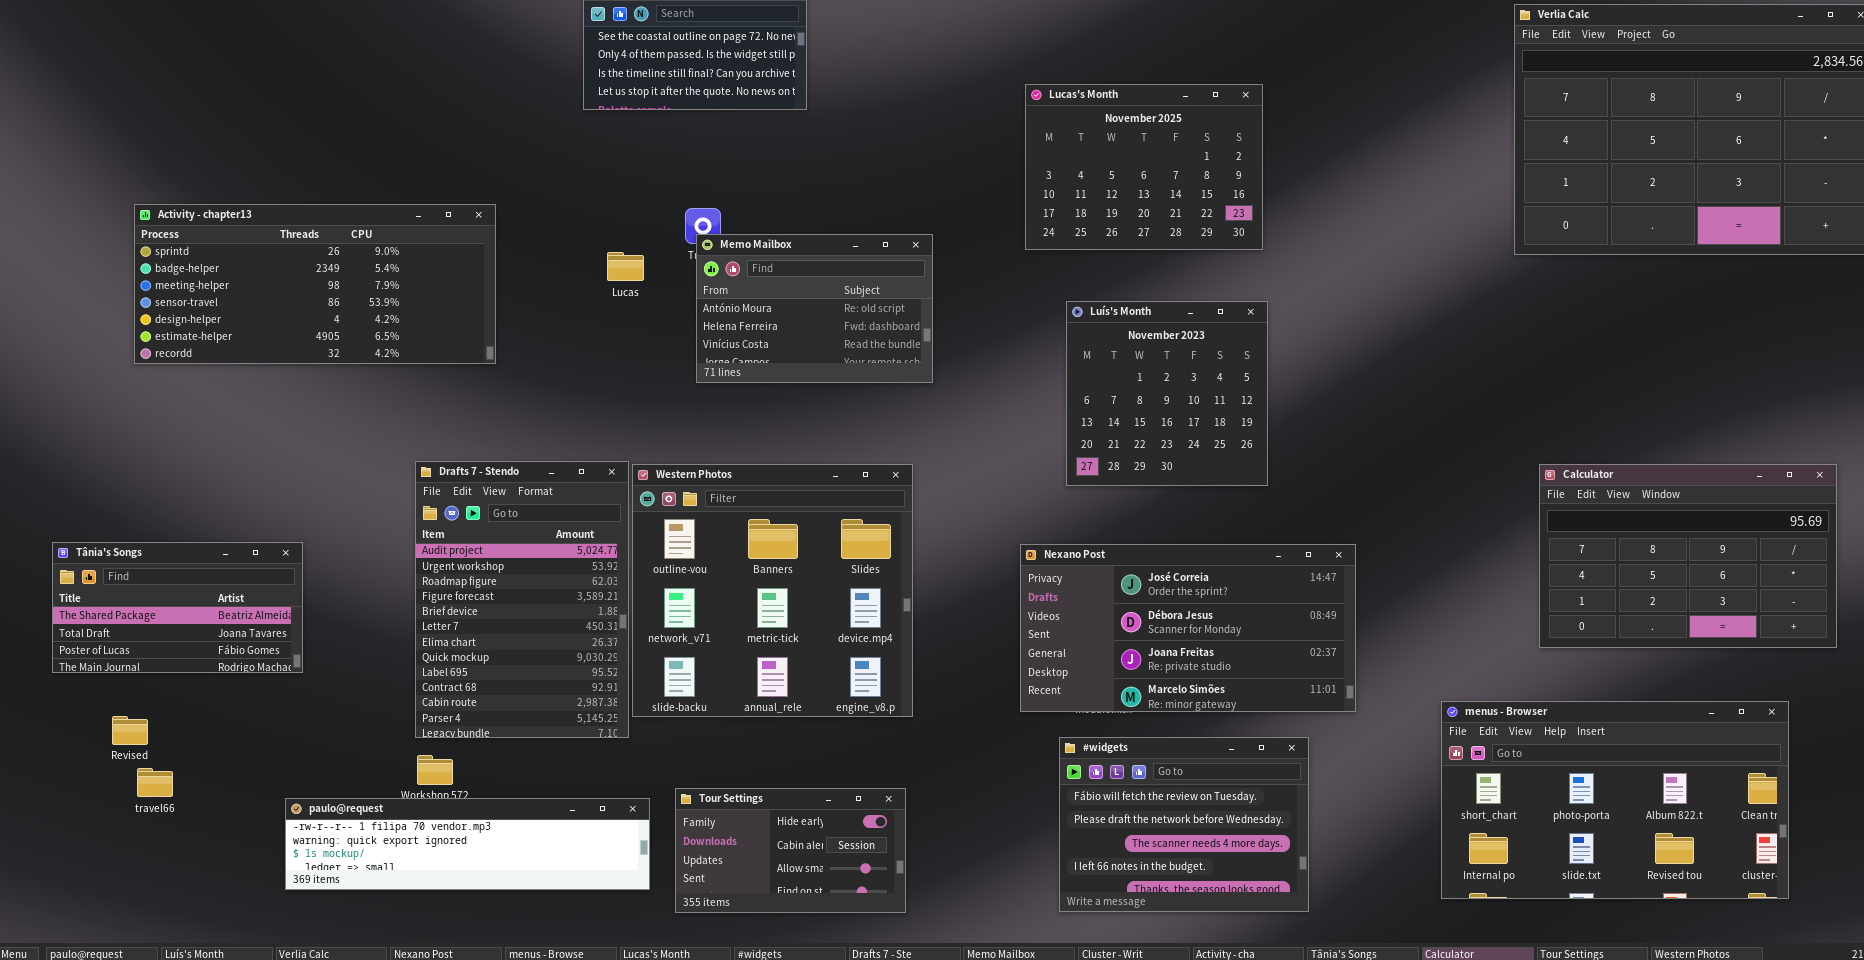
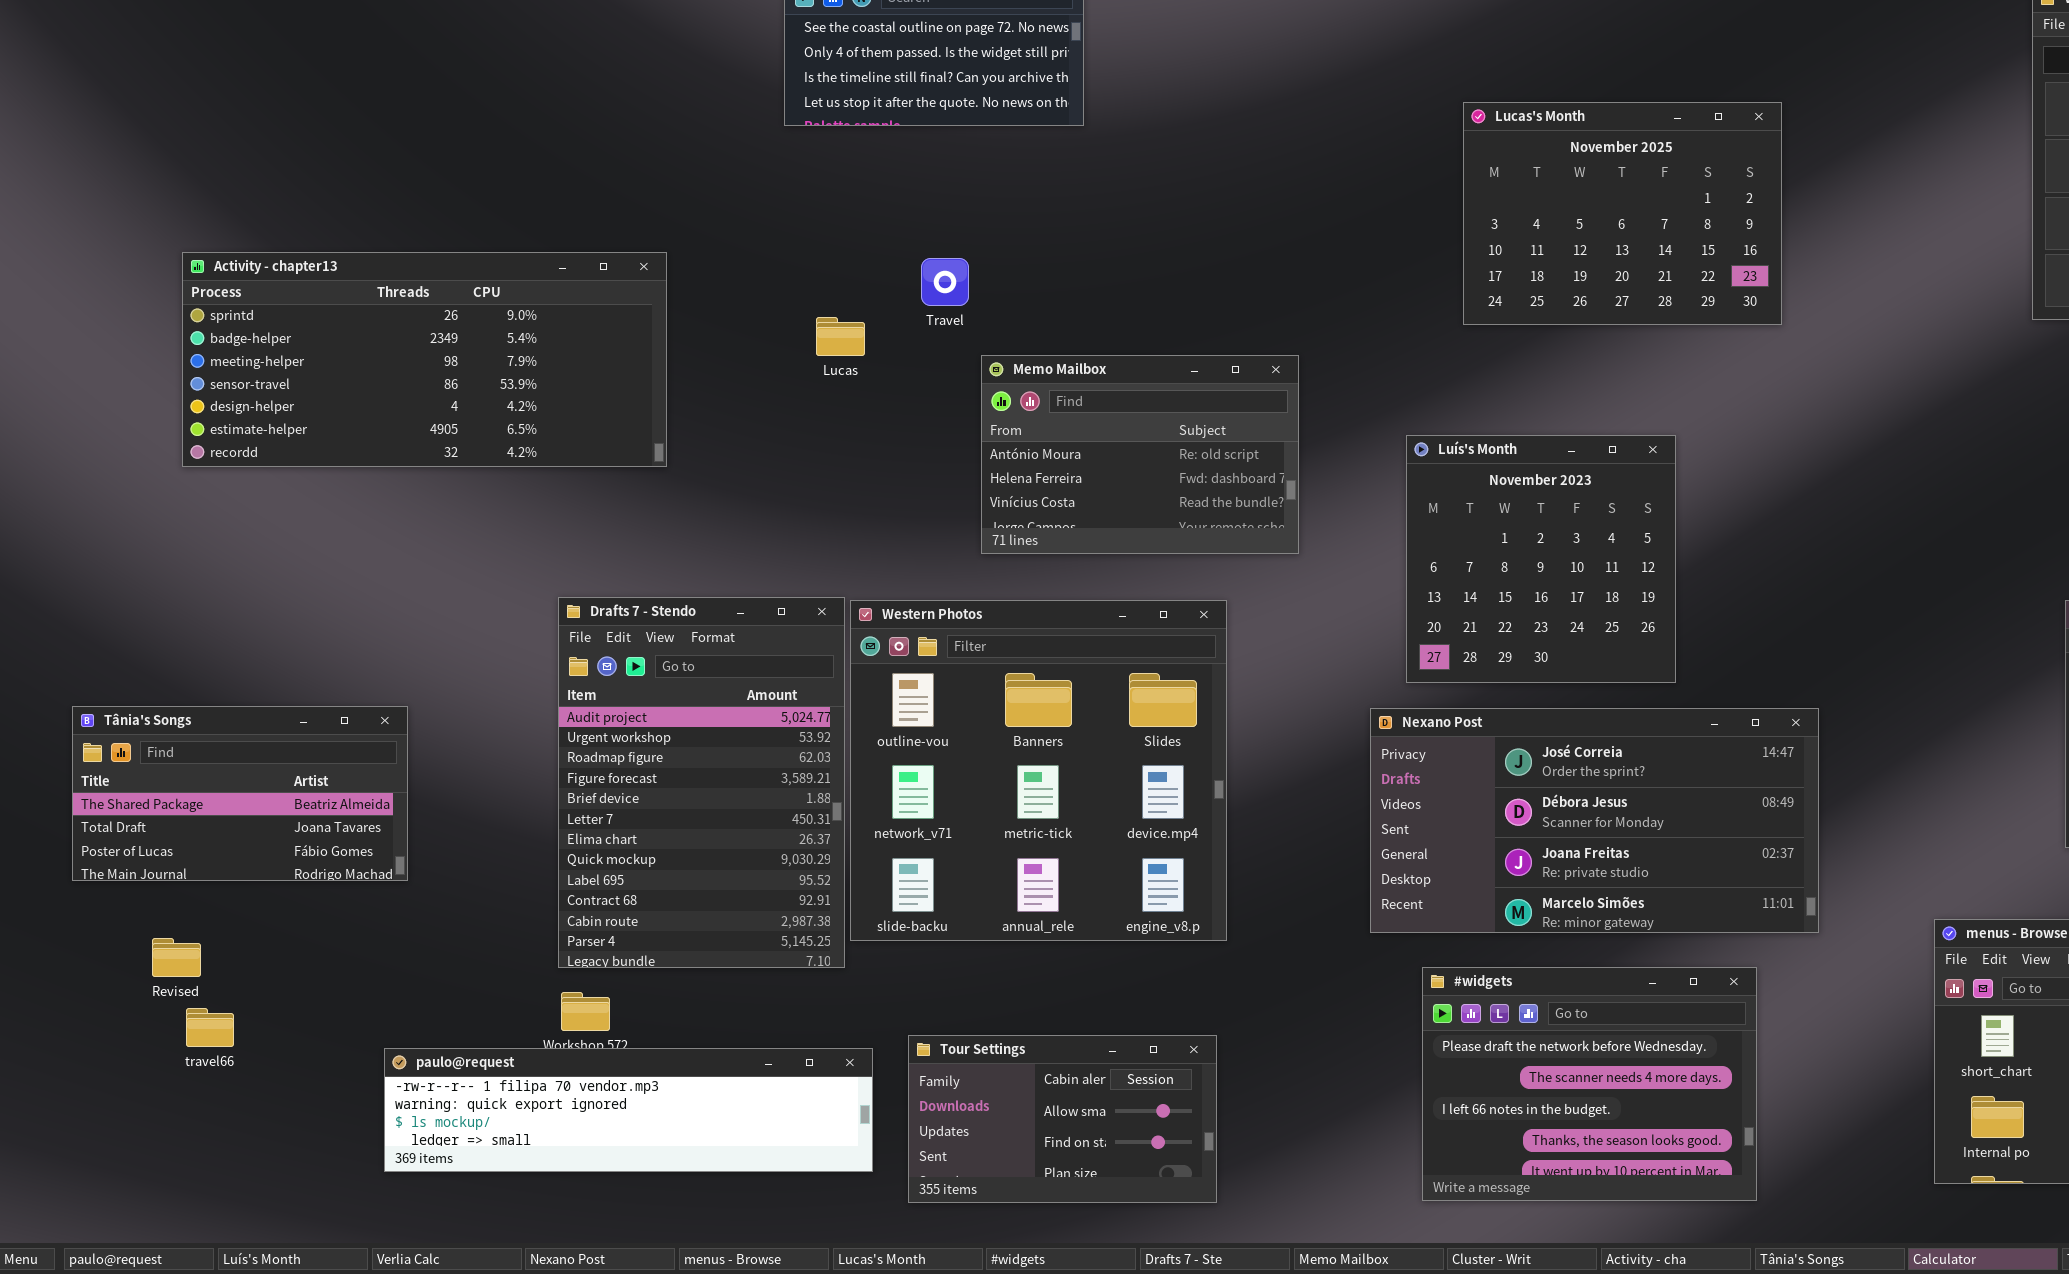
Lucas's Month: [1025,84,1263,250] -> [1463,102,1782,325], moved
Memo Mailbox: [696,234,933,383] -> [981,355,1299,554], moved
Luís's Month: [1066,301,1268,486] -> [1406,435,1676,683], moved
#widgets: [1059,737,1309,912] -> [1422,967,1757,1201], scrolled down 1 row
Tour Settings: [675,788,906,913] -> [908,1035,1217,1203], scrolled down 1 row

